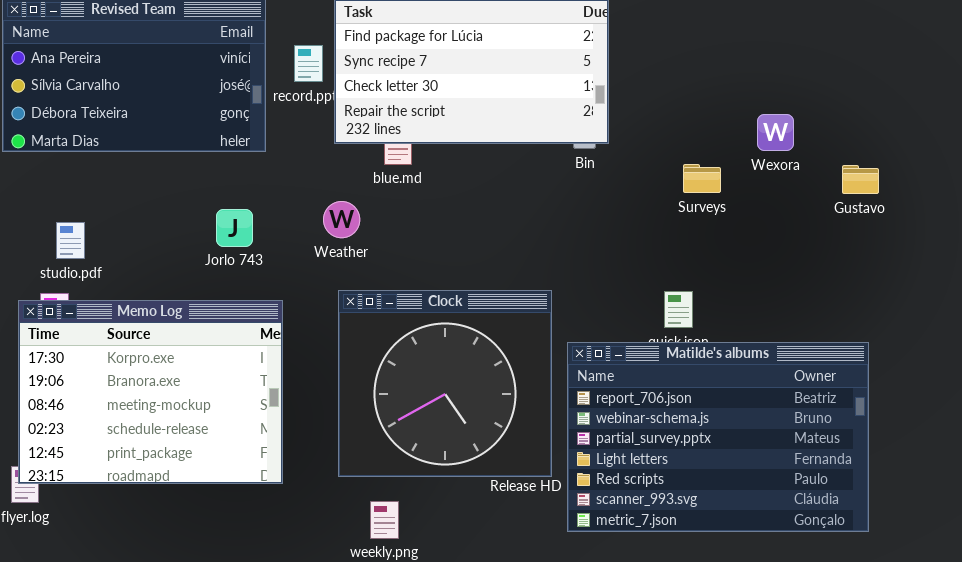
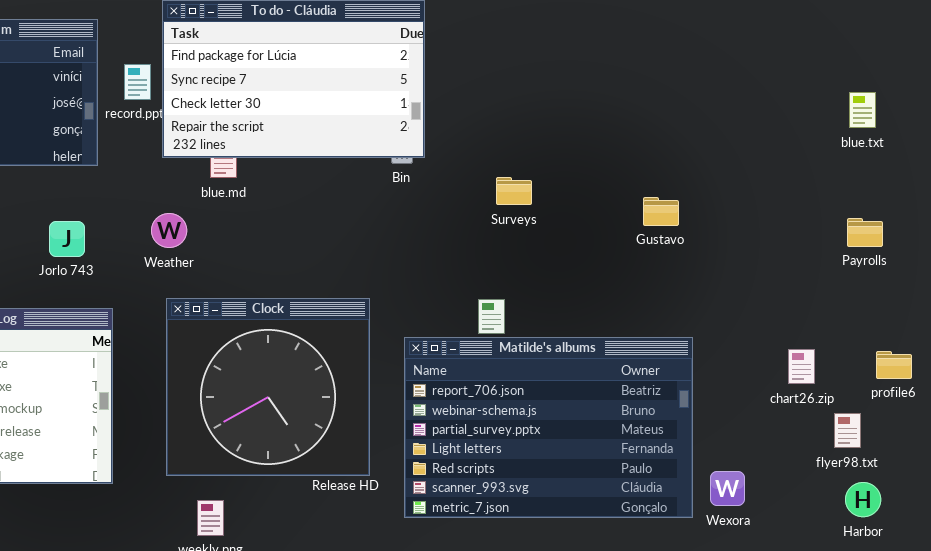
Wexora: [757,114,794,151] -> [710,471,745,506], moved
Gustavo: [842,165,879,194] -> [643,197,679,226], moved
Matilde's albums: [567,342,869,532] -> [404,337,693,518], moved

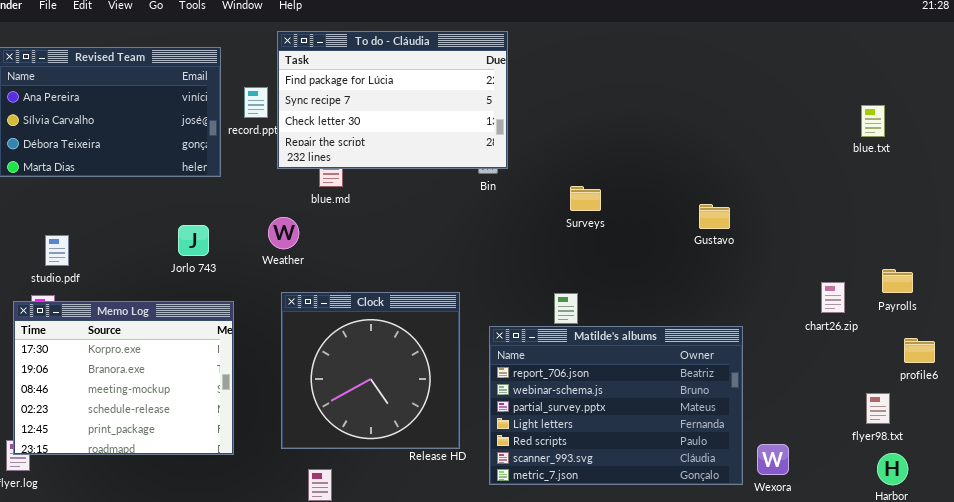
blue.txt: [849,92,876,128] -> [861,105,885,137], moved
Payrolls: [847,218,883,247] -> [882,269,913,293], moved
chart26.zip: [788,349,815,384] -> [821,282,845,313], moved

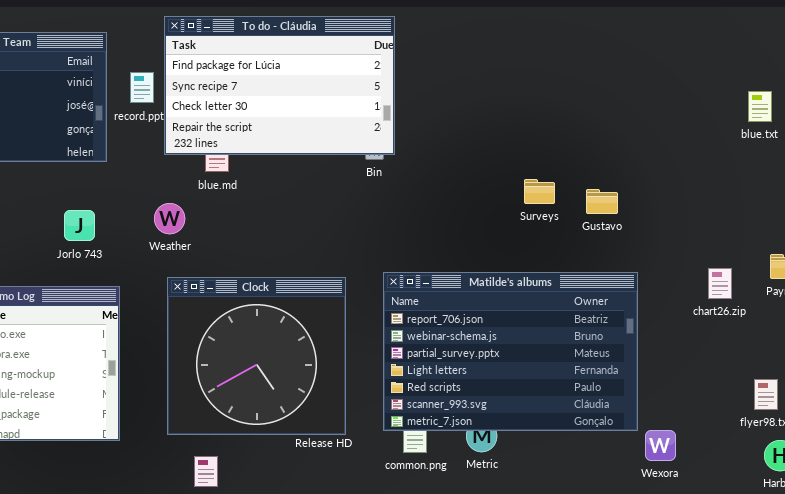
Surveys: [570,186,601,211] -> [524,179,555,204], moved
Matilde's albums: [489,326,743,485] -> [383,272,638,431], moved

